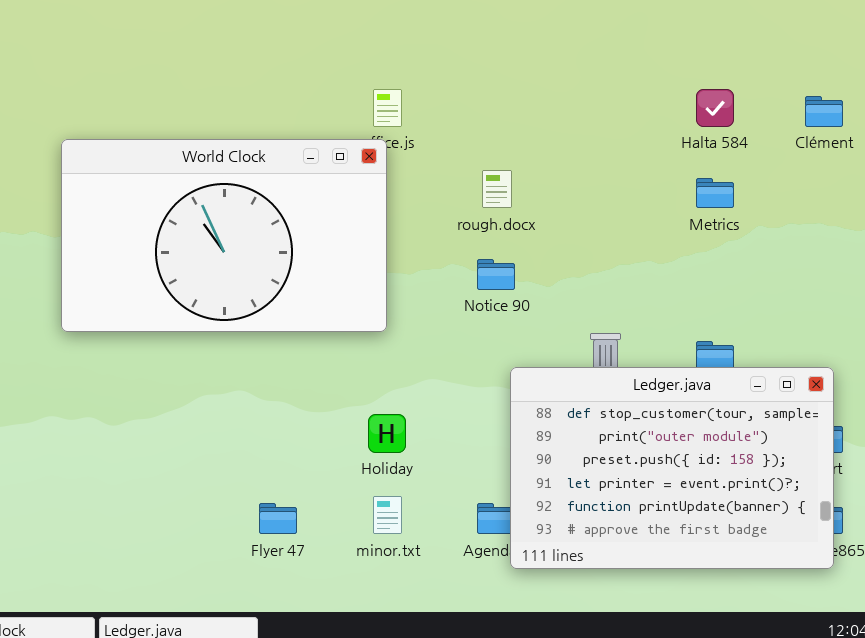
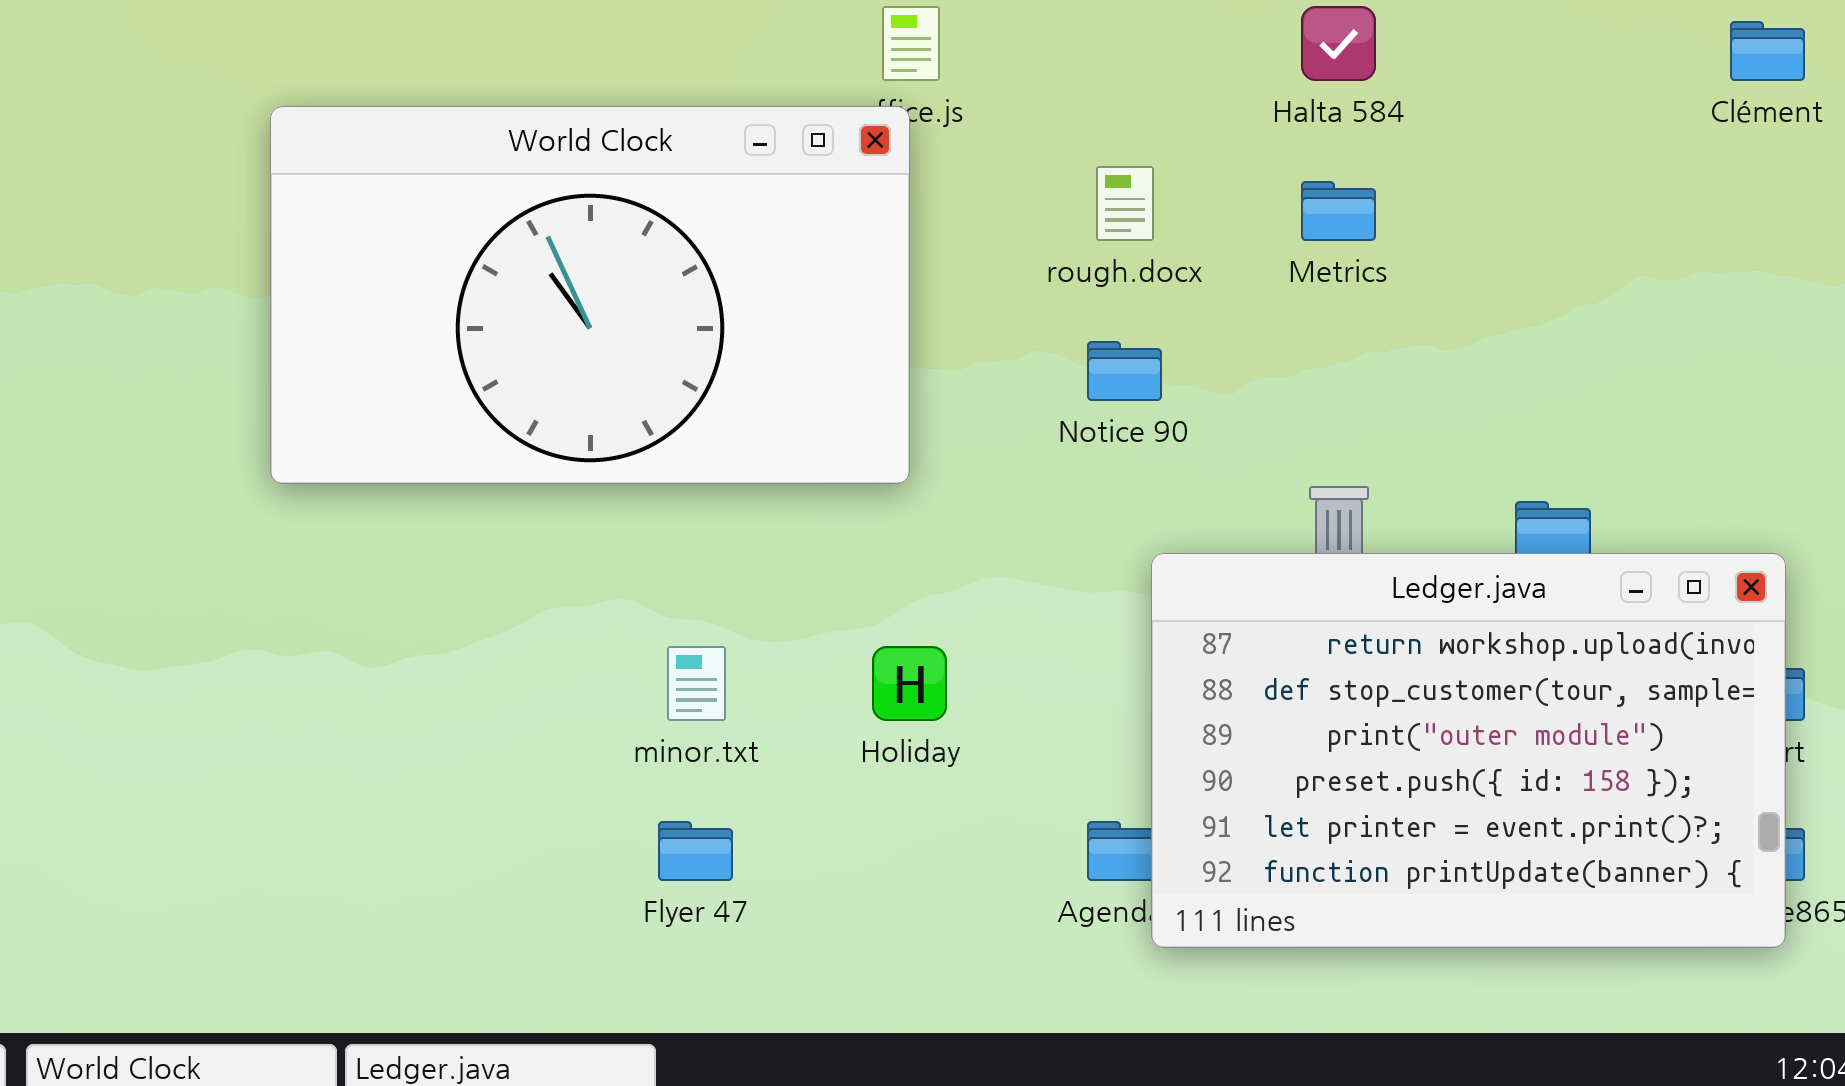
Halta 584: [696,89,734,127] -> [1301,6,1376,81], moved
Metrics: [696,178,734,208] -> [1301,181,1376,241], moved
Ledger.java: [510,367,834,569] -> [1151,553,1786,948], scrolled up 1 row
minor.txt: [373,496,402,534] -> [667,646,726,721], moved

